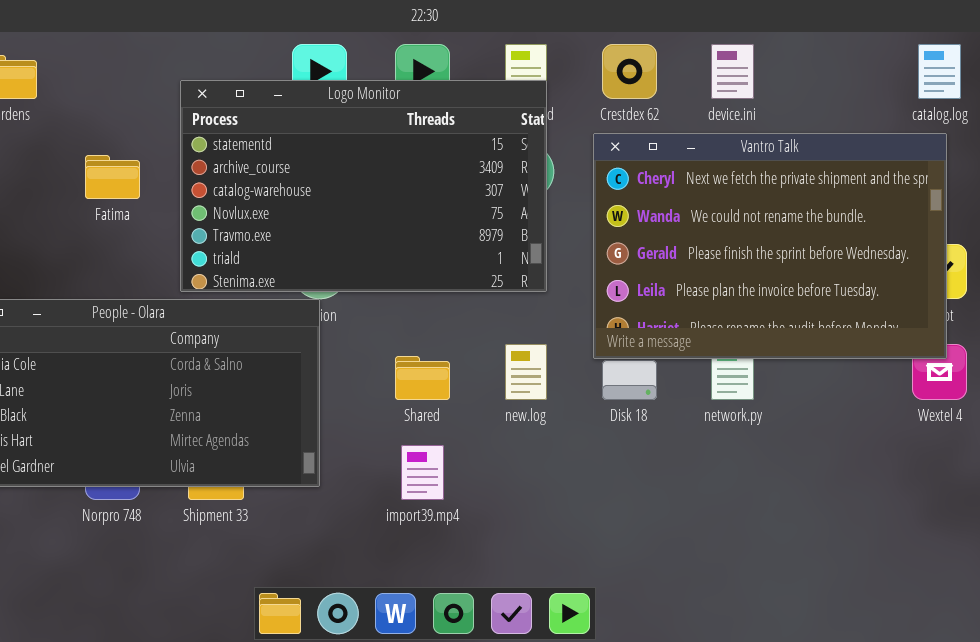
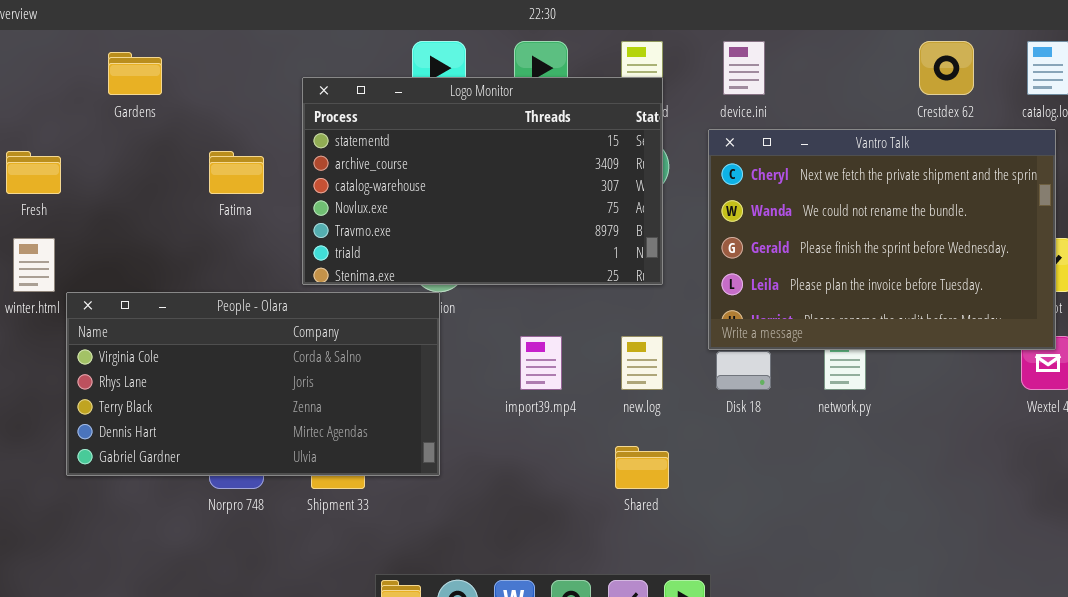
Crestdex 62: [602,44,657,99] -> [919,41,974,95], moved
device.ini: [711,44,754,99] -> [723,41,765,95], moved
Shared: [395,356,450,400] -> [615,446,669,489], moved
import39.mp4: [401,445,444,500] -> [520,336,562,390], moved

